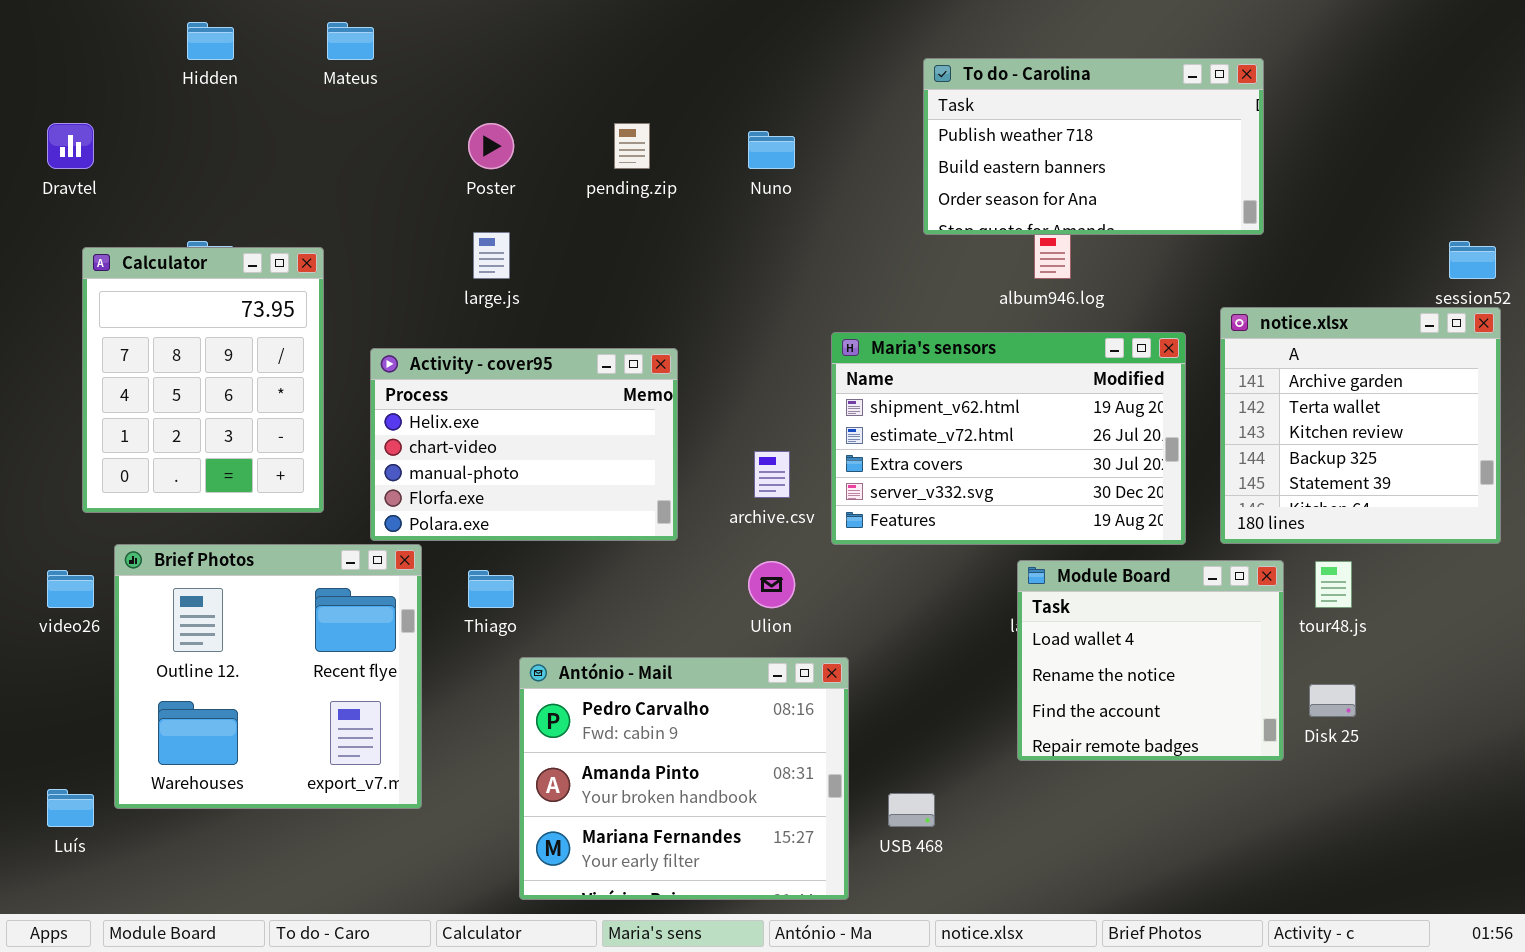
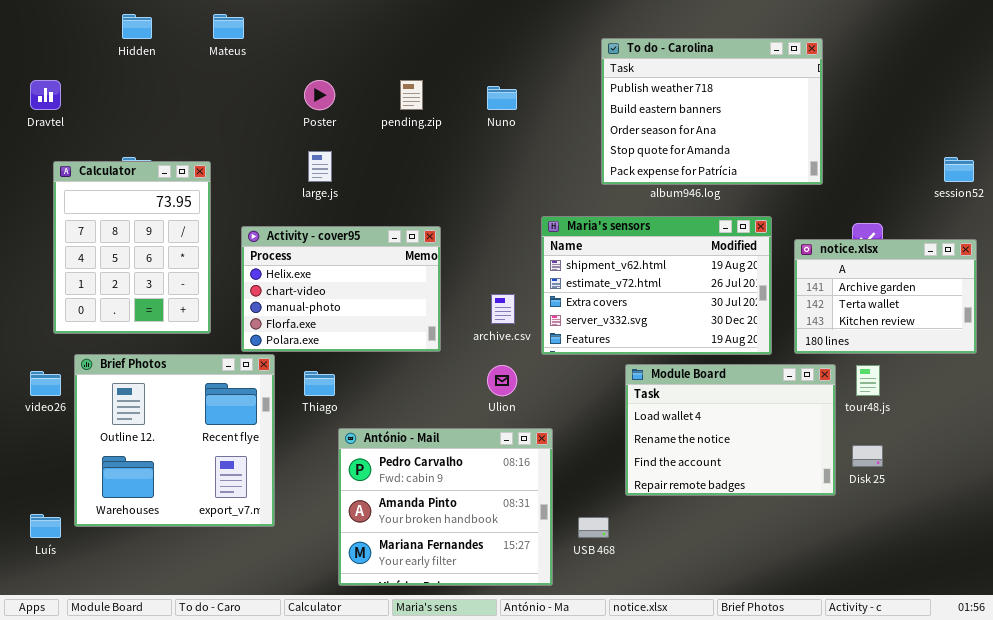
To do - Carolina: [923,58,1264,235] -> [601,38,823,185], resized
notice.xlsx: [1220,307,1501,544] -> [794,239,977,354], resized
Module Board: [1017,560,1284,761] -> [625,364,836,496], resized

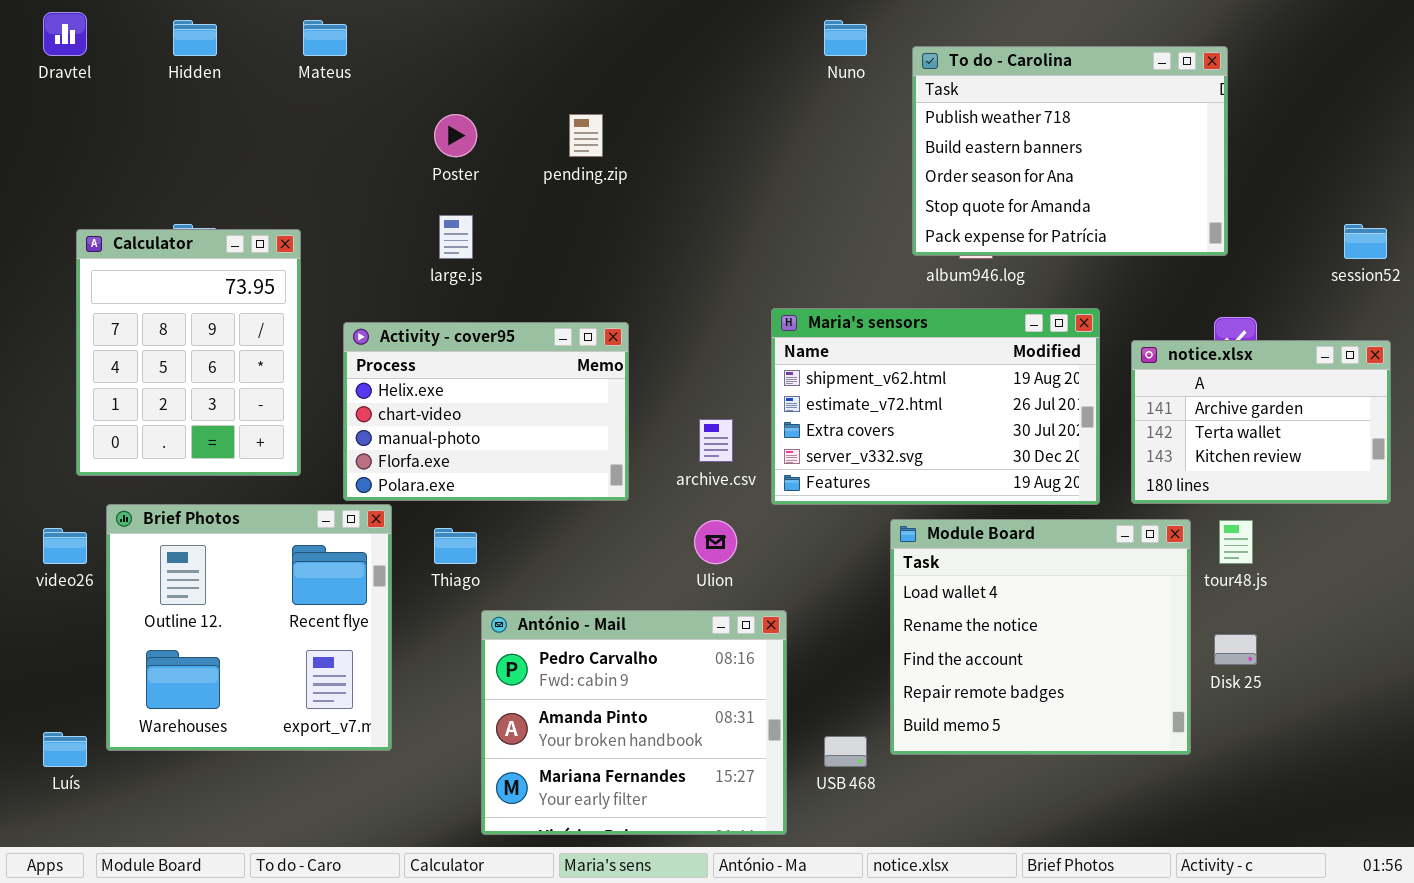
To do - Carolina: [601,38,823,185] -> [912,46,1228,256], moved
Dravtel: [30,80,61,110] -> [43,12,87,56], moved
Nuno: [487,86,517,110] -> [824,20,867,56], moved
Module Board: [625,364,836,496] -> [890,519,1191,755], resized

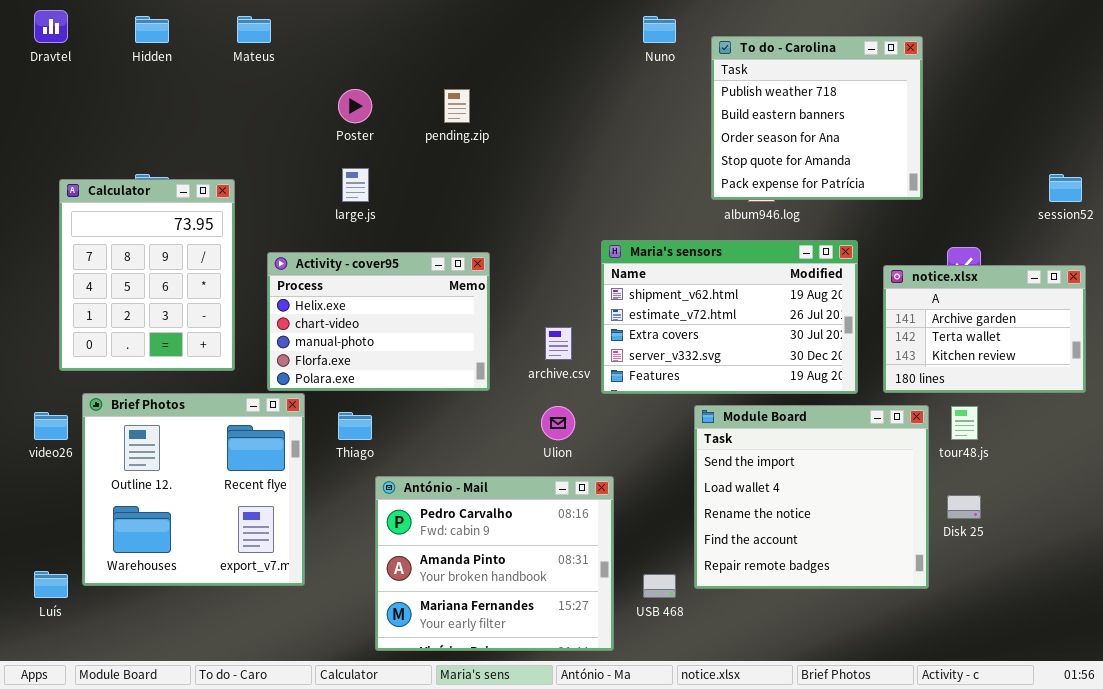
To do - Carolina: [912,46,1228,256] -> [711,36,923,200], resized
Module Board: [890,519,1191,755] -> [694,405,929,589], scrolled up 1 row

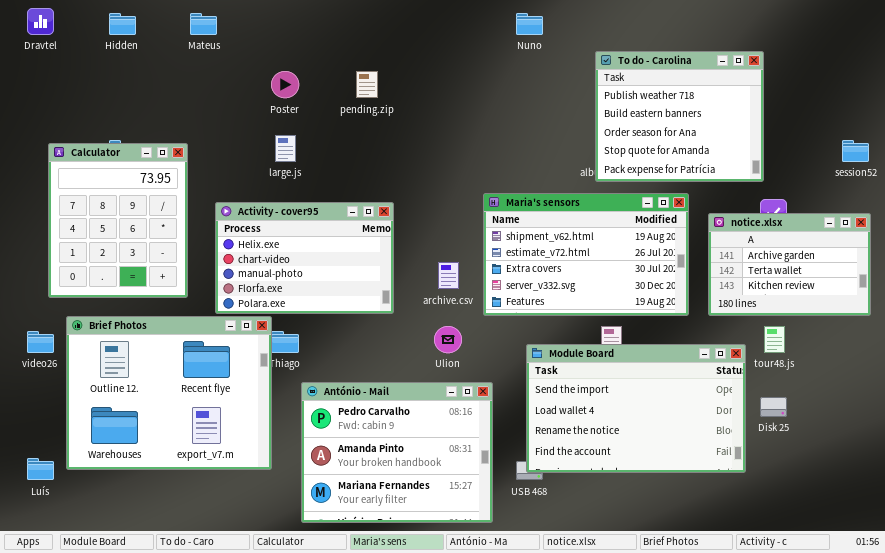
To do - Carolina: [711,36,923,200] -> [595,51,764,182], moved
Brief Photos: [82,393,305,586] -> [66,316,272,470], resized
Module Board: [694,405,929,589] -> [526,344,746,473], resized

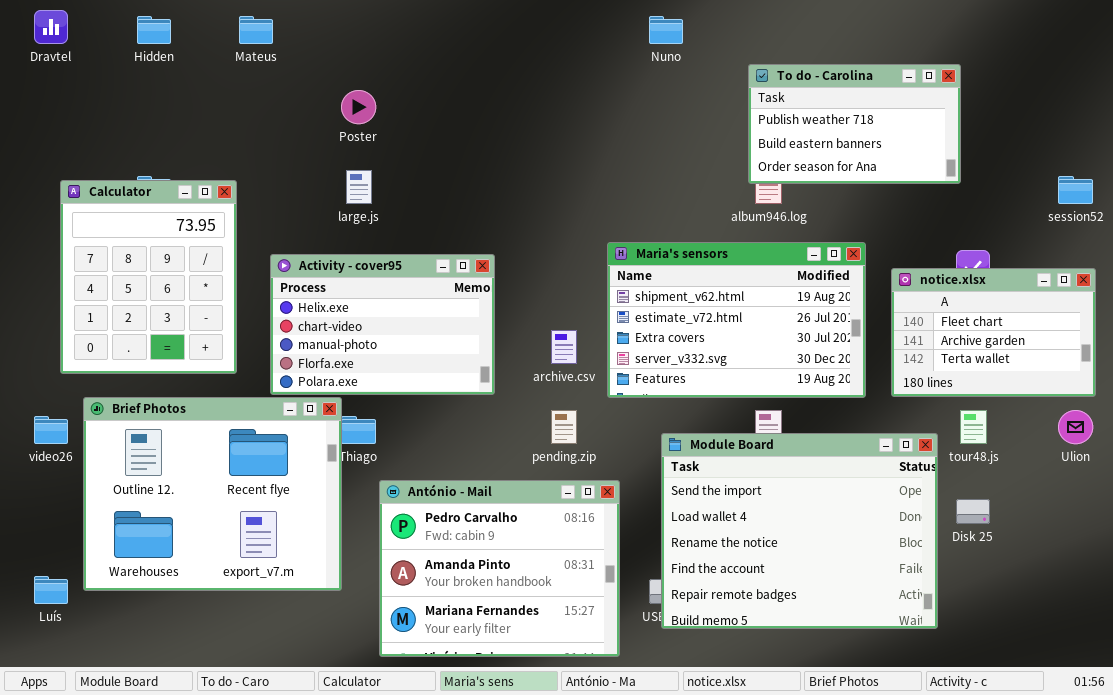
To do - Carolina: [595,51,764,182] -> [748,64,961,184], resized
pending.zip: [356,71,378,98] -> [551,410,577,444], moved
notice.xlsx: [708,213,871,316] -> [891,268,1096,397], scrolled up 1 row
Ulion: [434,326,462,353] -> [1058,410,1093,444], moved
Module Board: [526,344,746,473] -> [661,433,938,629], resized

